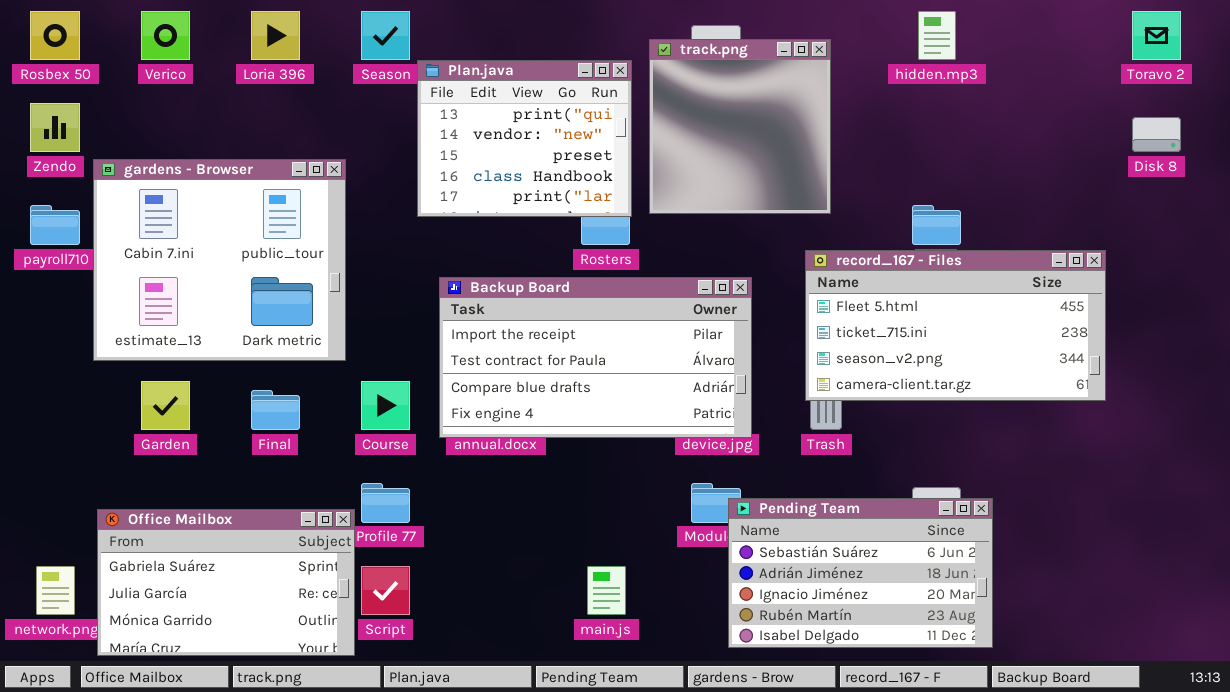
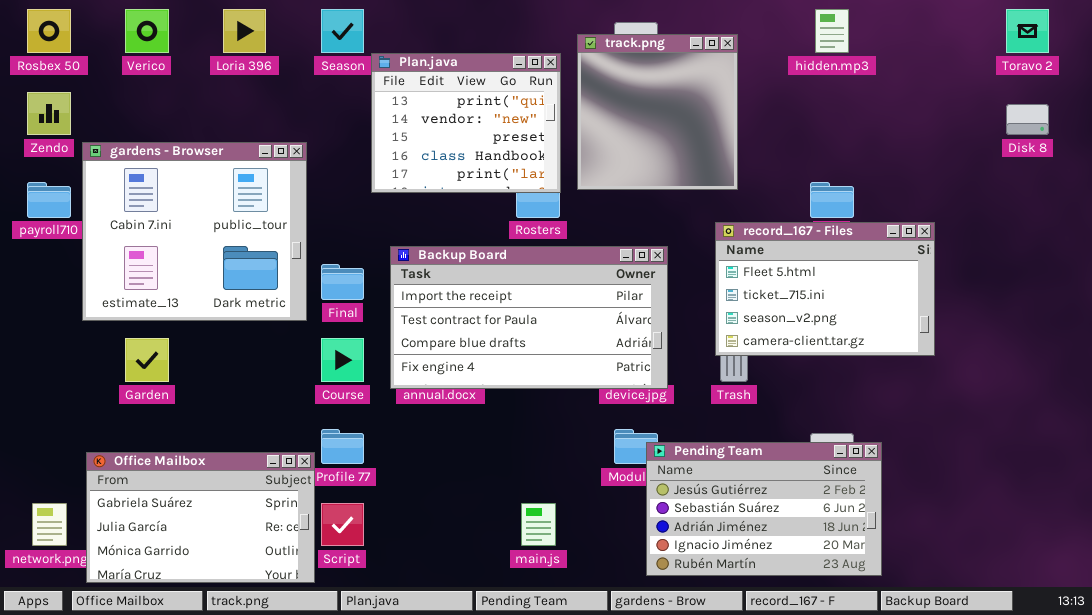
record_167 - Files: [805,250,1106,401] -> [715,222,935,356], resized
Final: [251,390,300,430] -> [321,264,364,300], moved
Pending Team: [728,498,993,648] -> [646,442,882,576], scrolled up 1 row

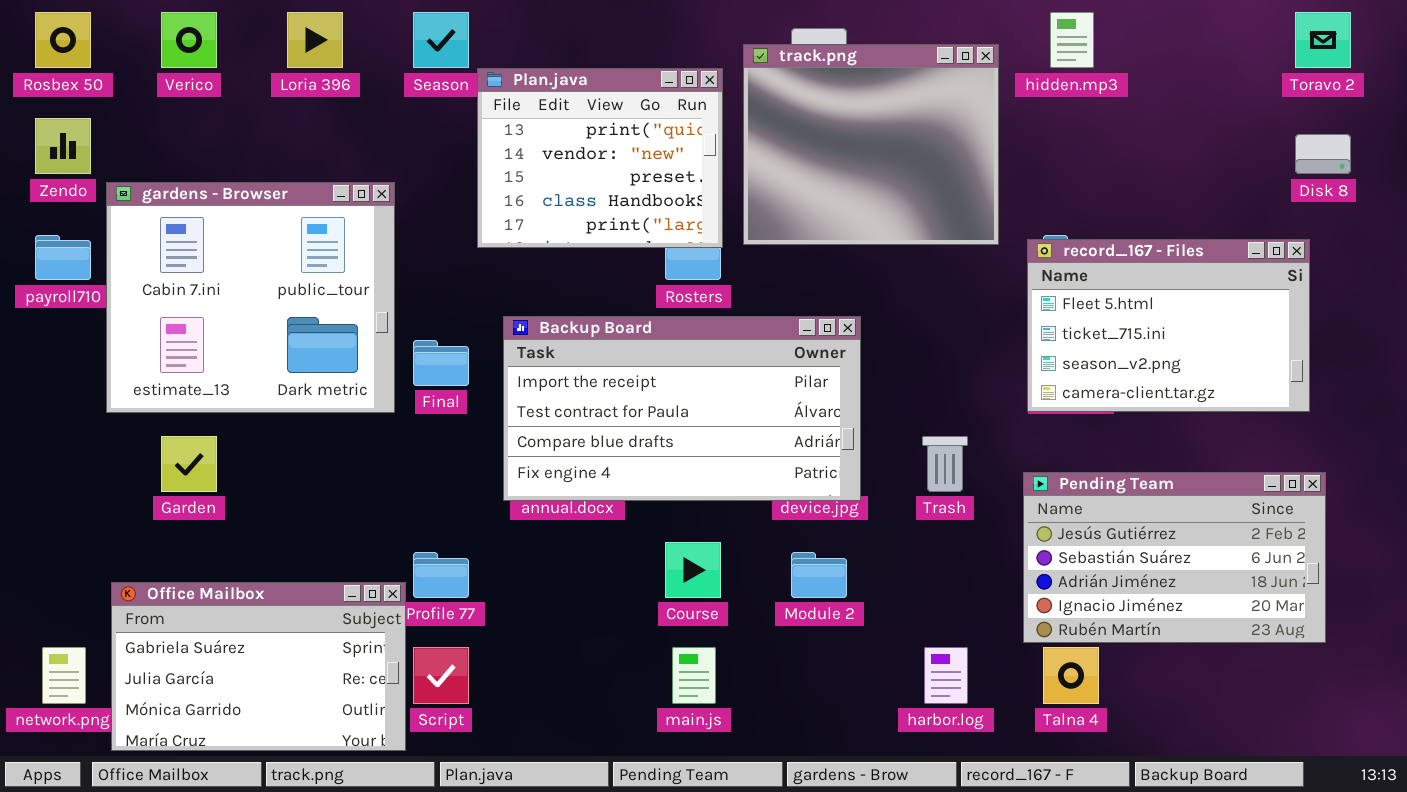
track.png: [577,34,738,190] -> [743,44,999,245], resized
record_167 - Files: [715,222,935,356] -> [1027,239,1310,412], moved
Course: [321,338,364,382] -> [665,542,721,598], moved
Pending Team: [646,442,882,576] -> [1023,472,1326,643], moved

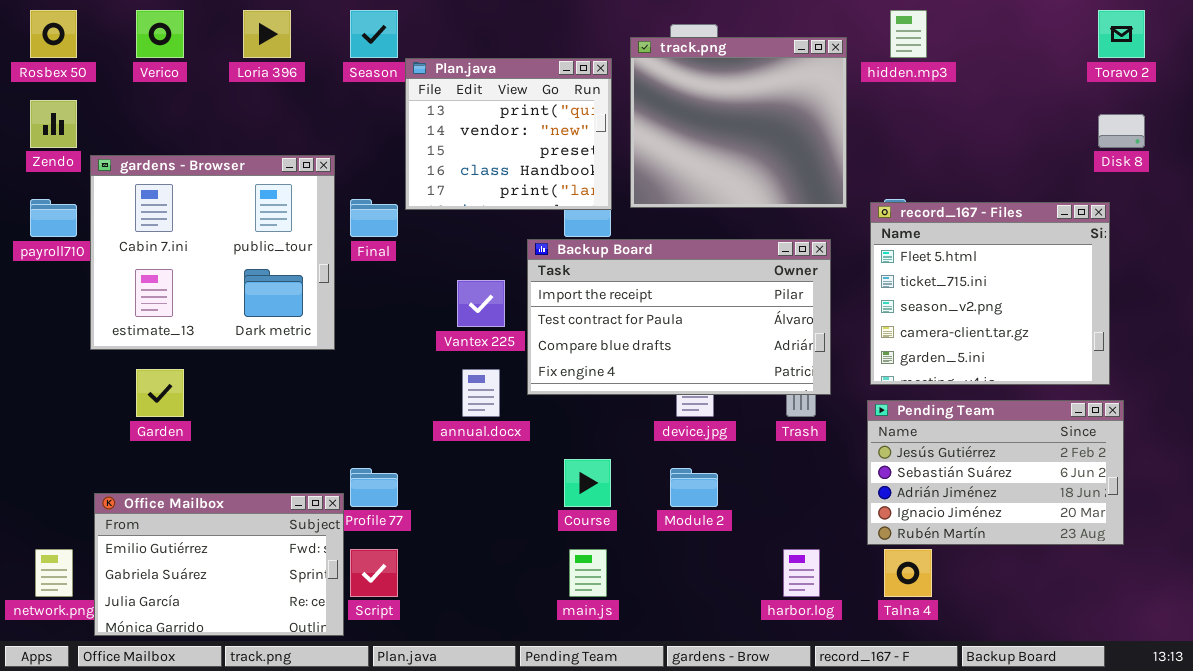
record_167 - Files: [1027,239,1310,412] -> [870,202,1110,385], resized
Backup Board: [503,316,861,501] -> [527,239,831,395], moved
Final: [413,340,469,386] -> [350,199,398,237], moved
Office Mailbox: [111,582,406,751] -> [94,493,344,636], scrolled up 1 row

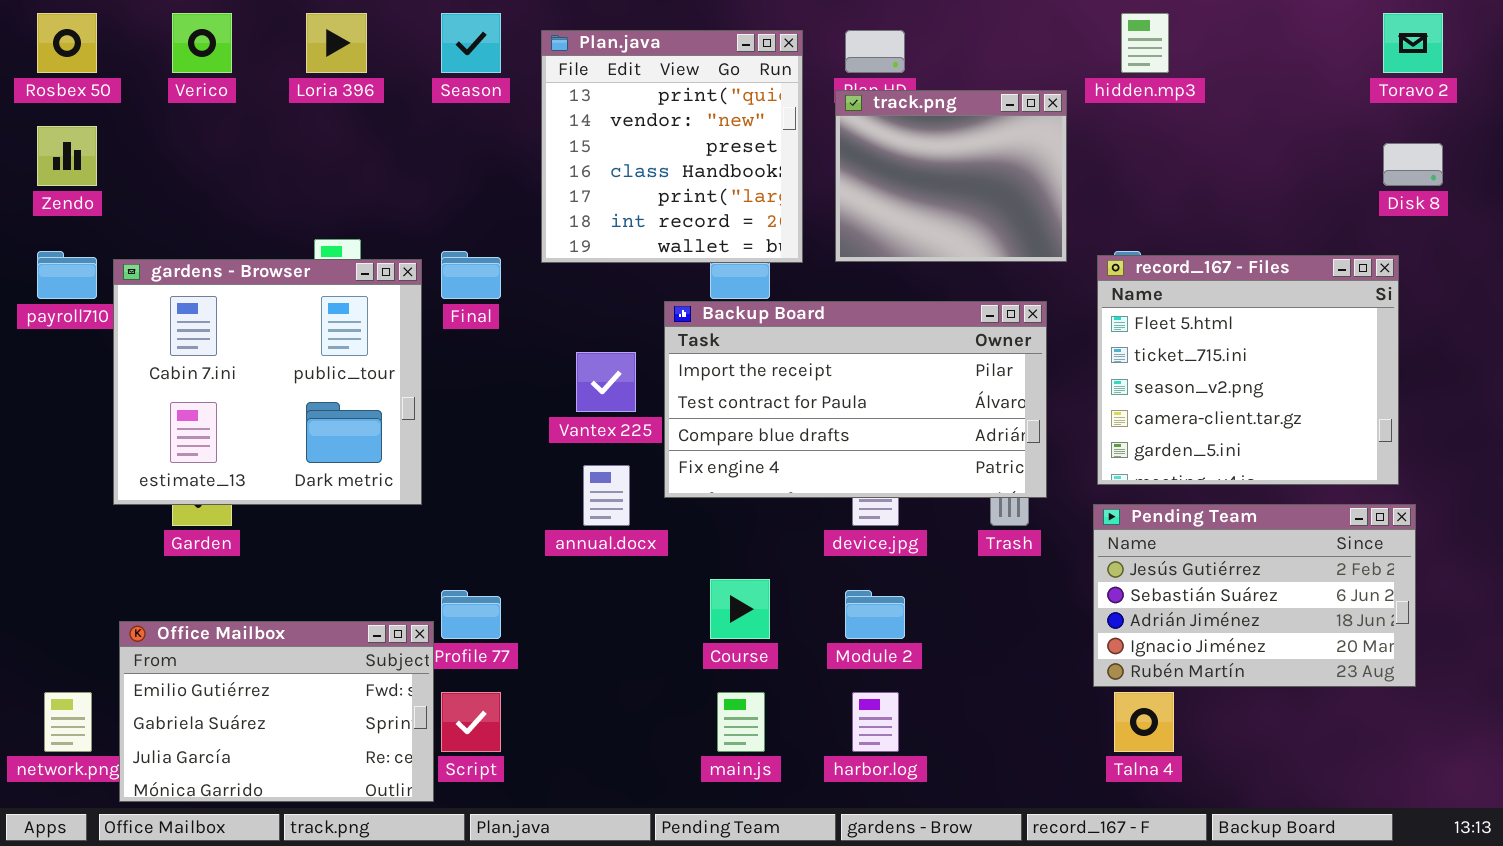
track.png: [630,37,847,208] -> [835,90,1067,262], resized
Plan.java: [405,58,612,210] -> [541,30,803,263], moved, resized
gardens - Browser: [90,155,335,350] -> [113,259,422,505], moved
harbor.log: [783,549,820,597] -> [852,692,899,752], moved

